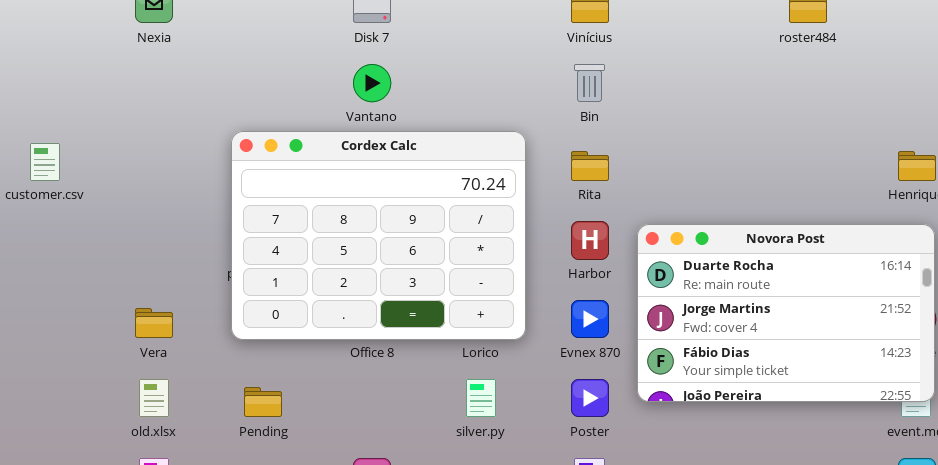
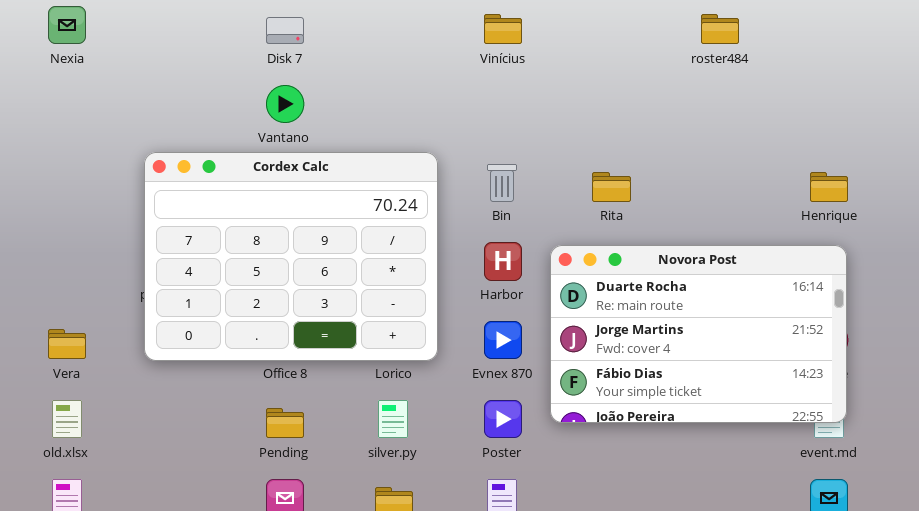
Bin: [574,64,605,102] -> [487,164,517,202], moved
Rita: [571,151,609,181] -> [592,172,631,202], moved
Pending: [244,387,282,417] -> [266,408,304,438], moved

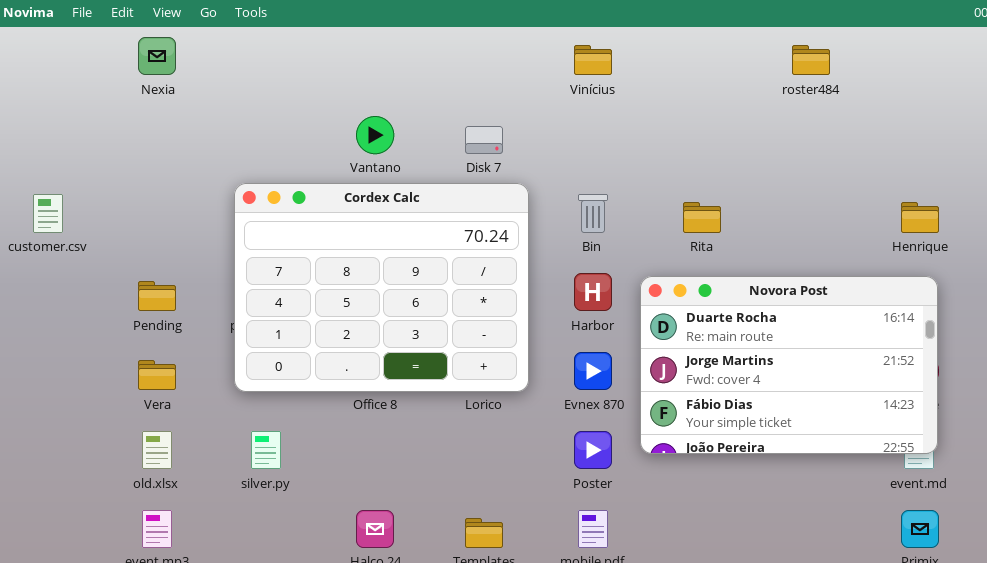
Disk 7: [266,17,304,44] -> [465,126,503,154], moved
silver.py: [378,400,408,438] -> [251,431,281,469], moved
Pending: [266,408,304,438] -> [138,281,176,311], moved

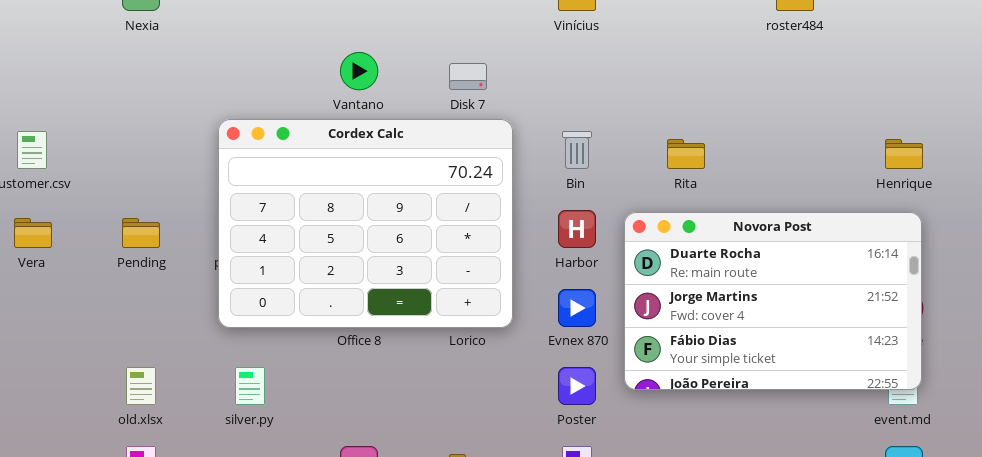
Vera: [138,360,176,390] -> [14,218,52,248], moved

